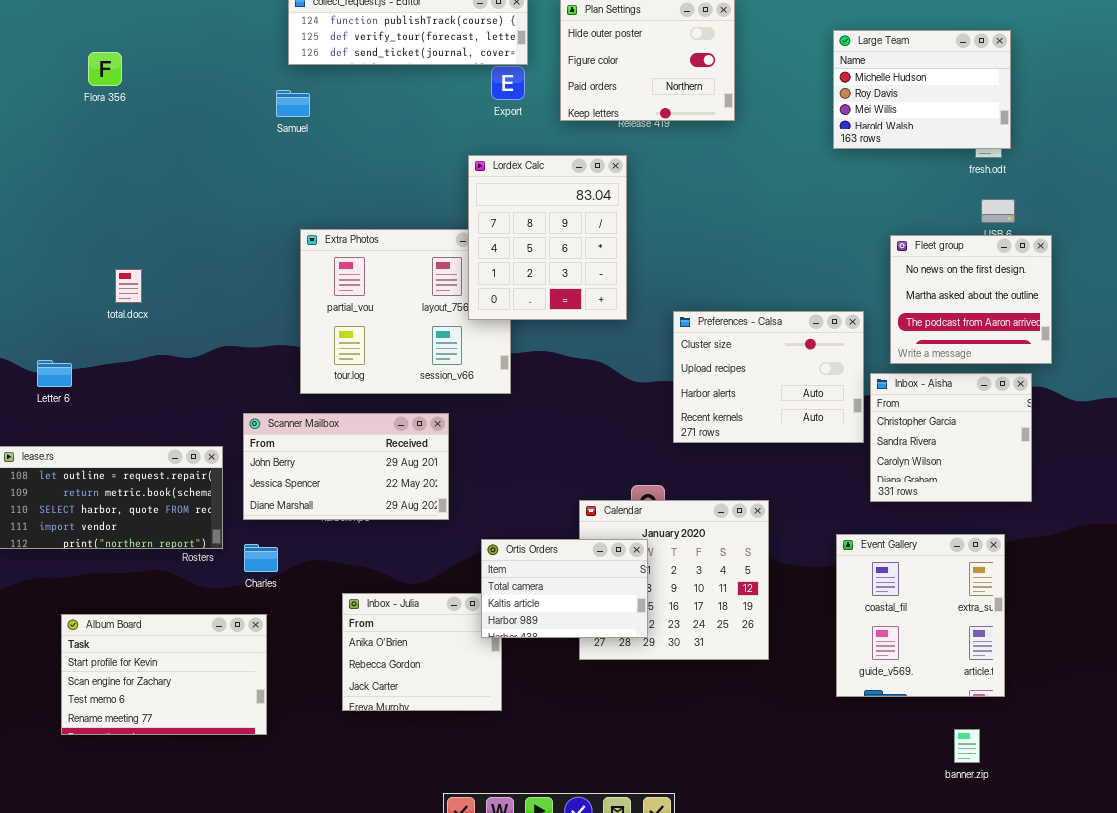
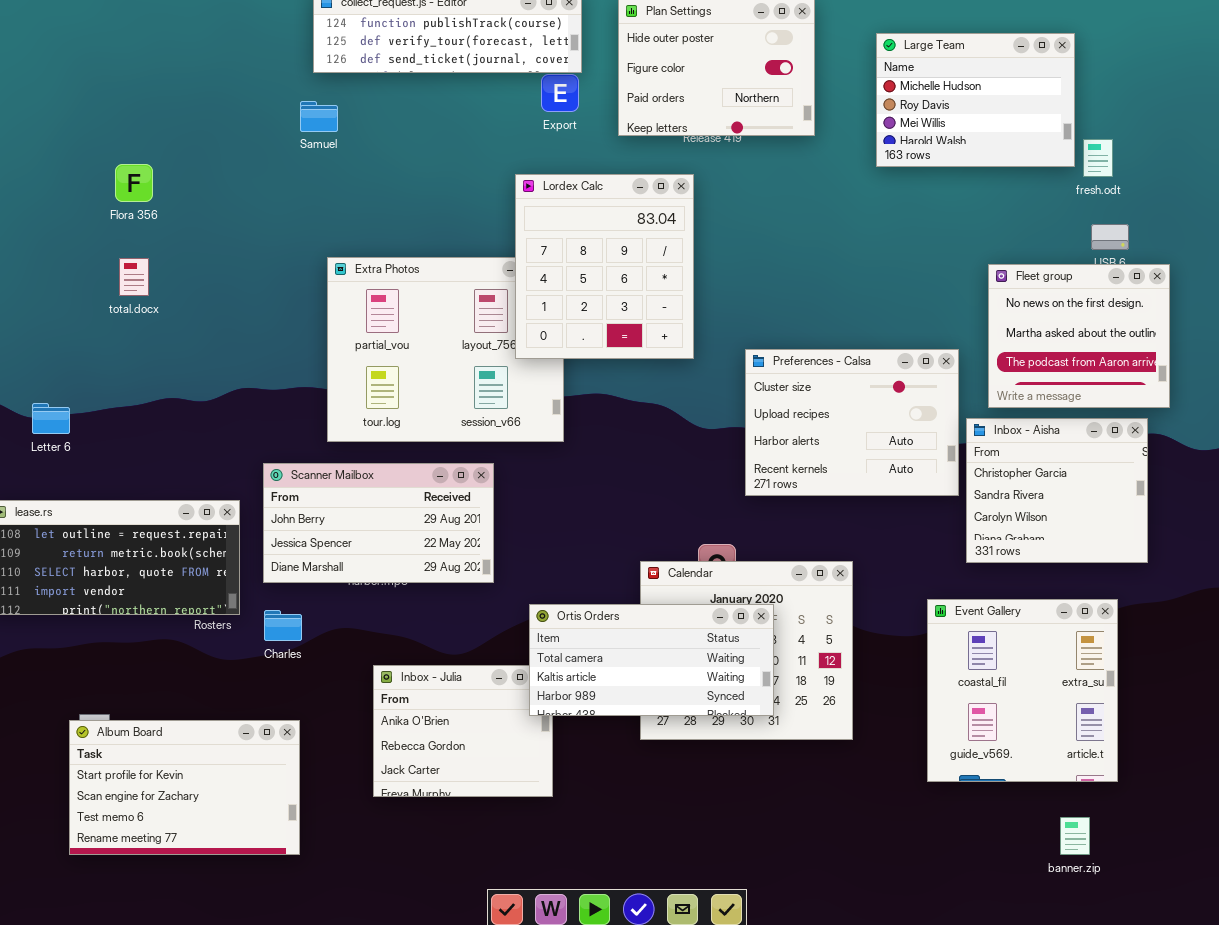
Large Team: [833,30,1011,149] -> [876,33,1075,167], moved
Flora 356: [88,52,122,86] -> [115,164,153,202], moved
total.docx: [115,269,142,303] -> [119,258,149,296], moved
Ortis Orders: [481,539,648,638] -> [529,604,774,716], resized
Album Board: [61,614,267,735] -> [69,720,300,855], moved

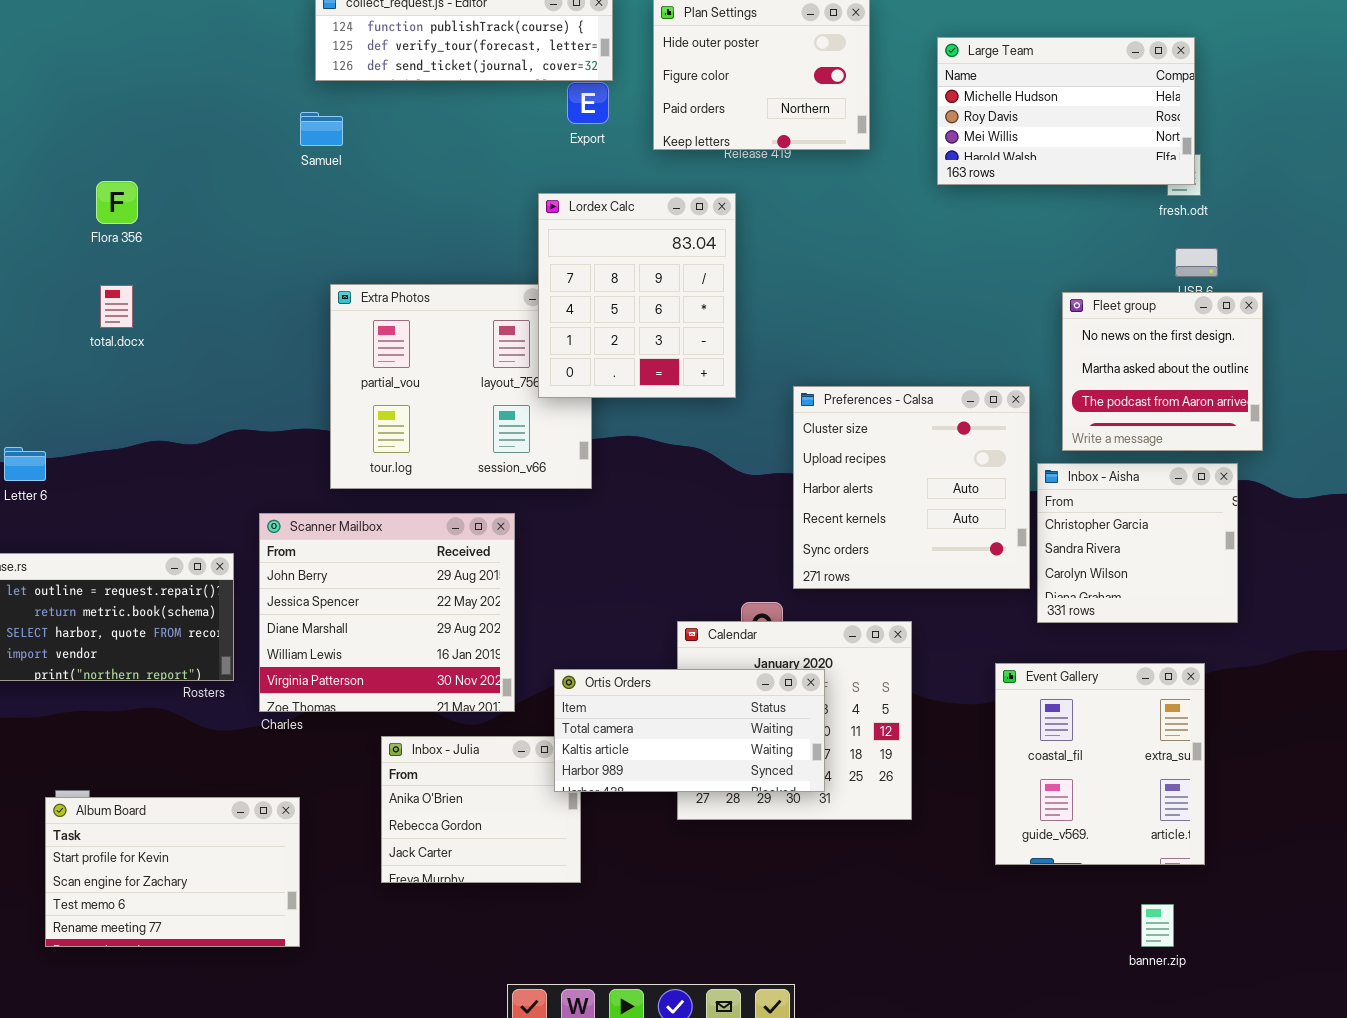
Large Team: [876,33,1075,167] -> [937,37,1195,185], resized
Preferences - Calsa: [745,349,959,496] -> [793,386,1030,589], resized
Scanner Mailbox: [263,463,494,583] -> [259,513,515,712], resized

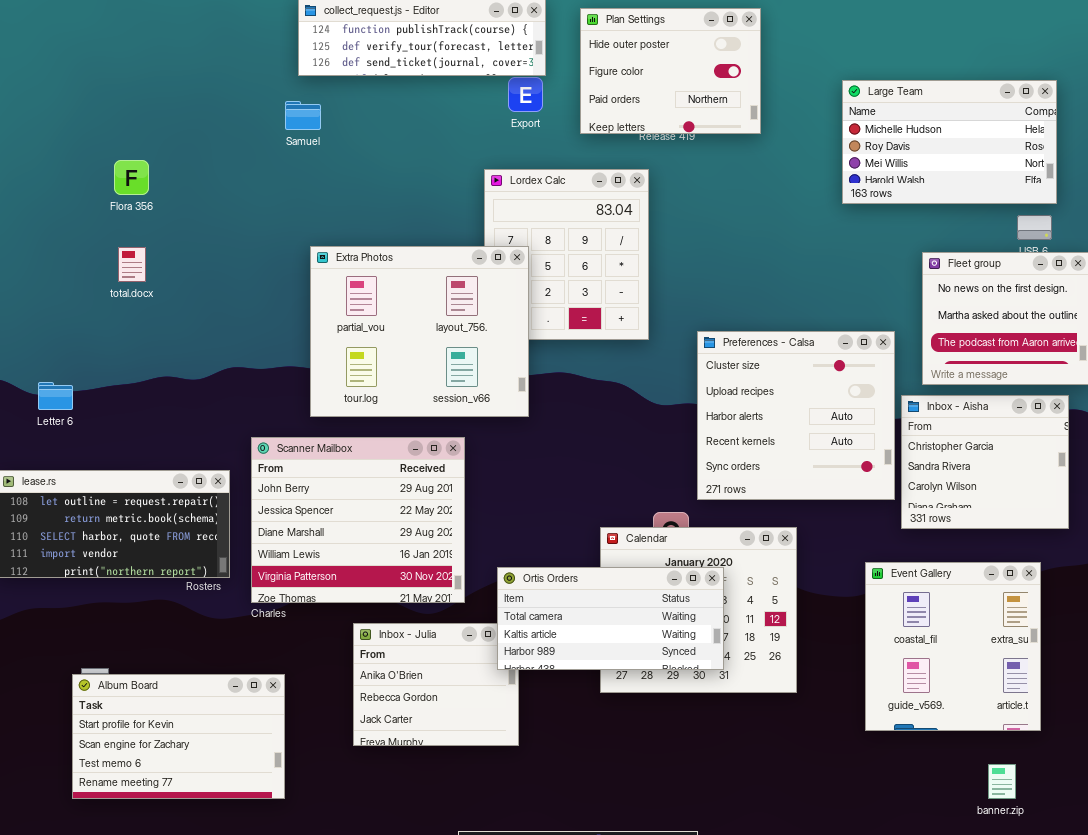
Large Team: [937,37,1195,185] -> [842,80,1057,204], moved
Extra Photos: [330,284,592,489] -> [310,246,529,417], raised

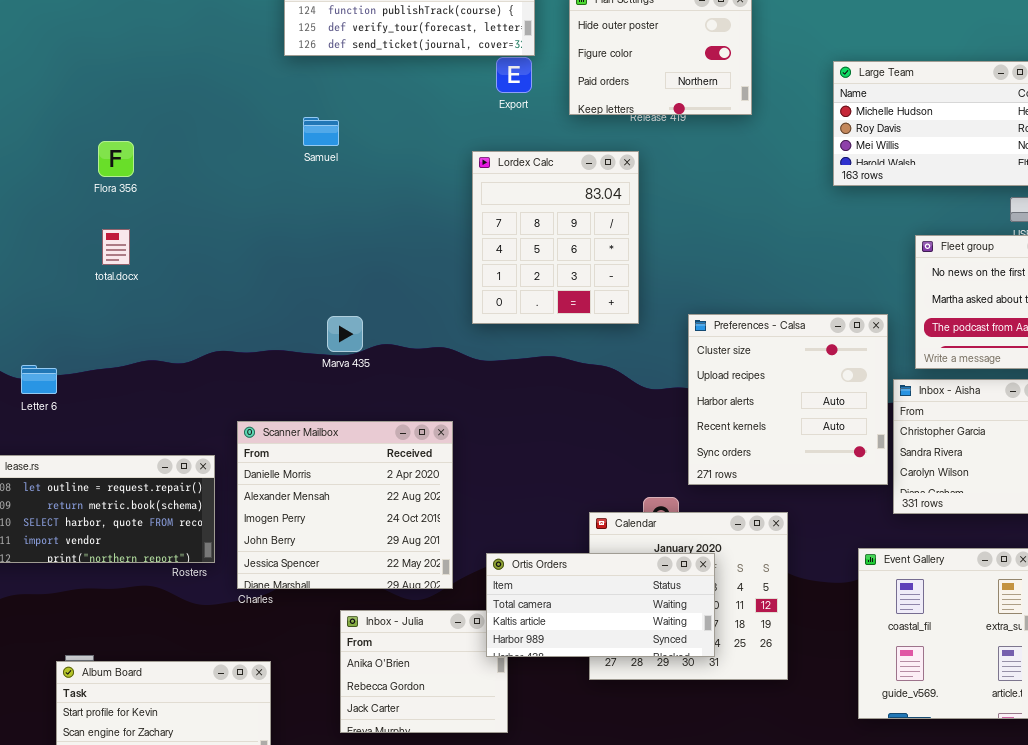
Samuel: [285,101,321,130] -> [303,117,339,146], moved
Extra Photos: [310,246,529,417] -> none, closed
Scanner Mailbox: [251,437,465,603] -> [237,421,453,589], scrolled up 3 rows

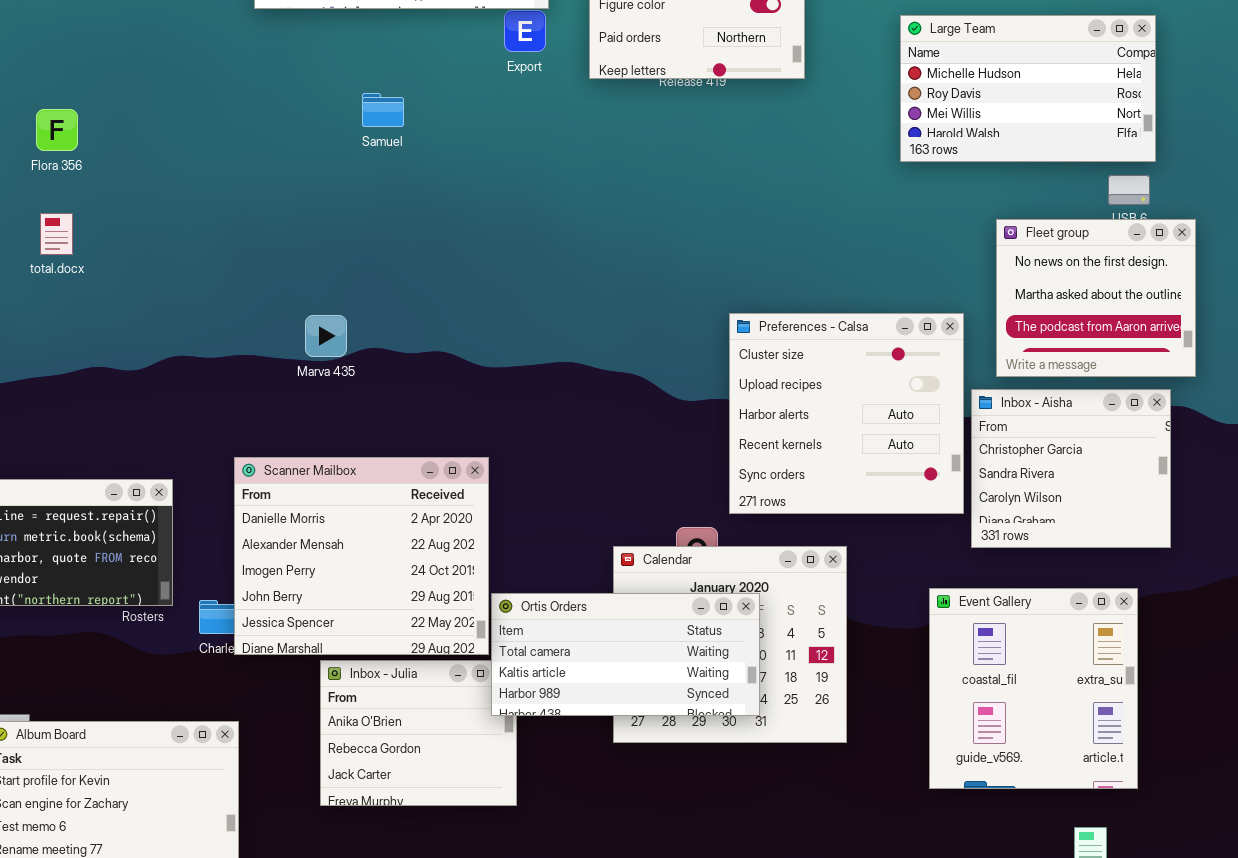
Samuel: [303,117,339,146] -> [362,93,404,127], moved
Lordex Calc: [472,151,639,324] -> none, closed
Scanner Mailbox: [237,421,453,589] -> [234,457,489,655], moved

